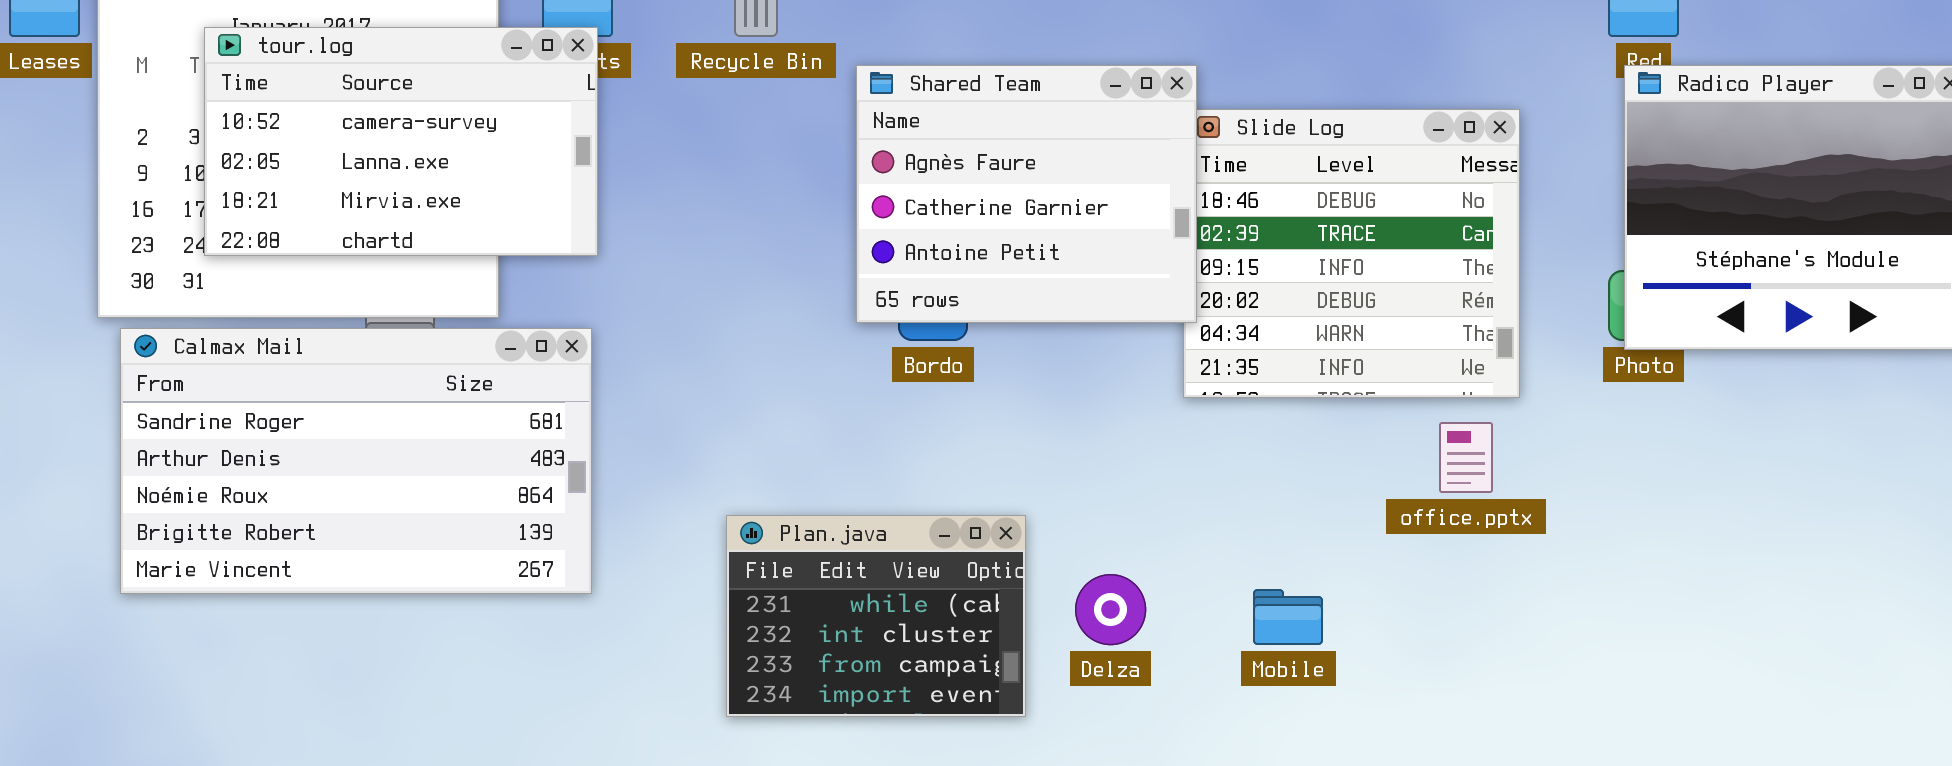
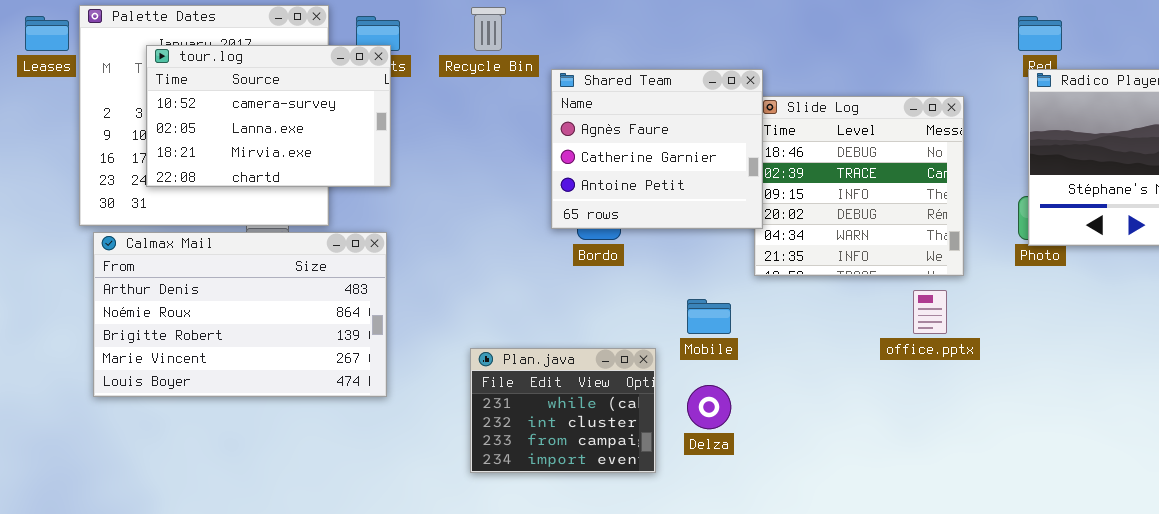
Calmax Mail: [120,328,592,594] -> [93,232,387,397], scrolled down 1 row
Mobile: [1253,589,1323,645] -> [687,299,731,334], moved

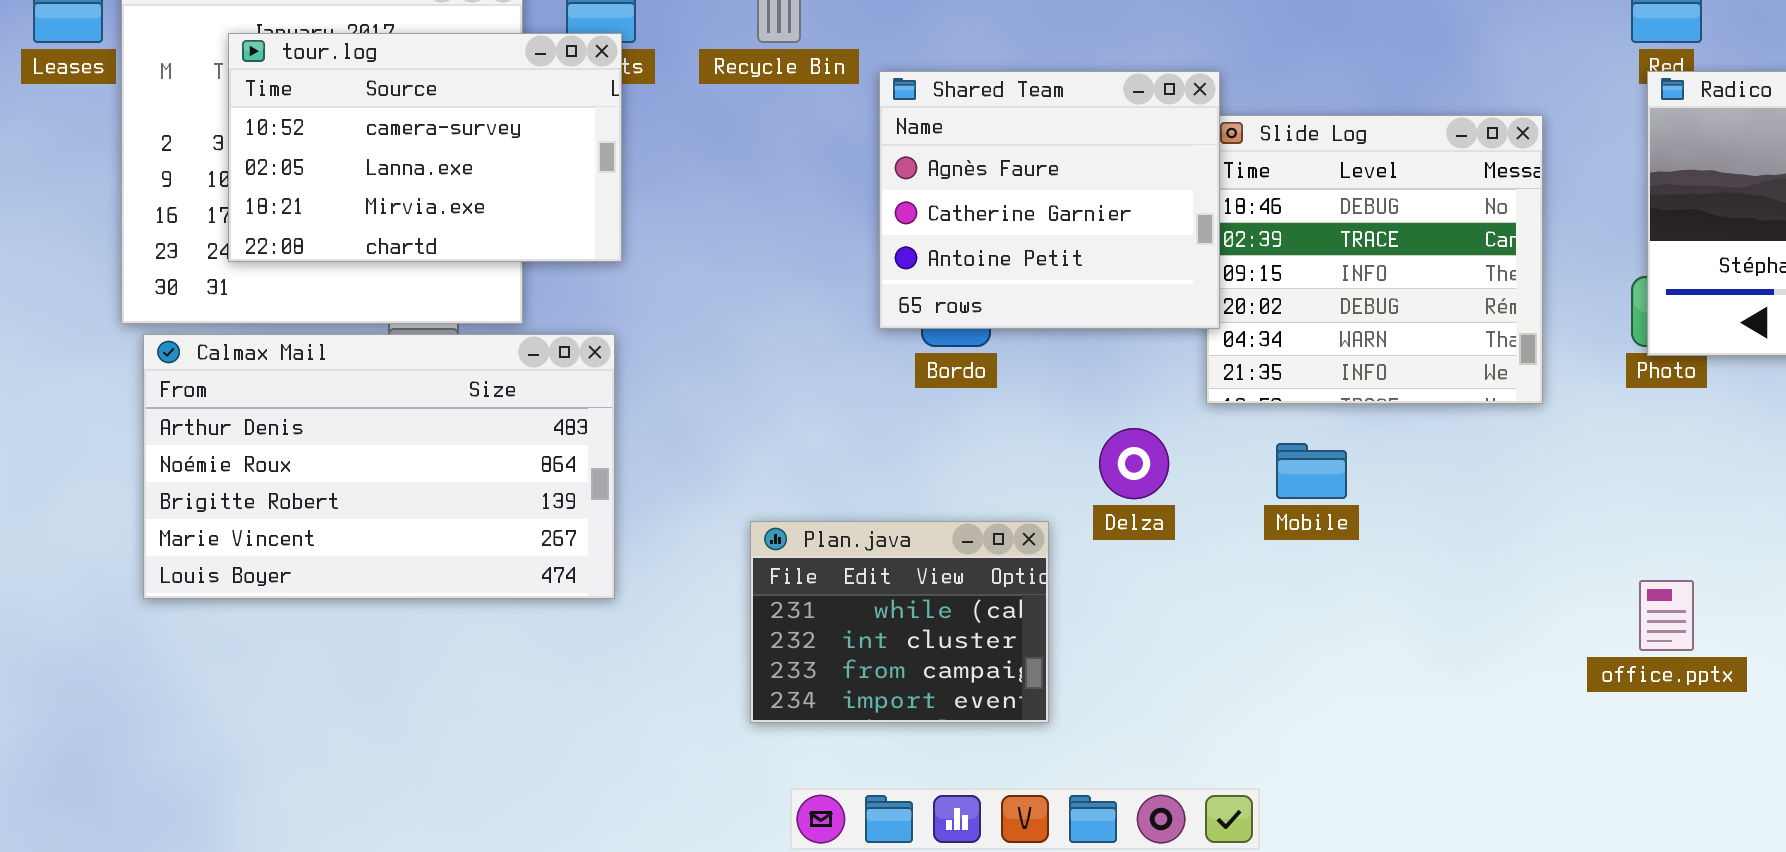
office.pptx: [913,290,947,334] -> [1639,580,1694,651], moved
Mobile: [687,299,731,334] -> [1276,443,1347,499], moved
Delza: [687,385,731,429] -> [1099,428,1169,499], moved

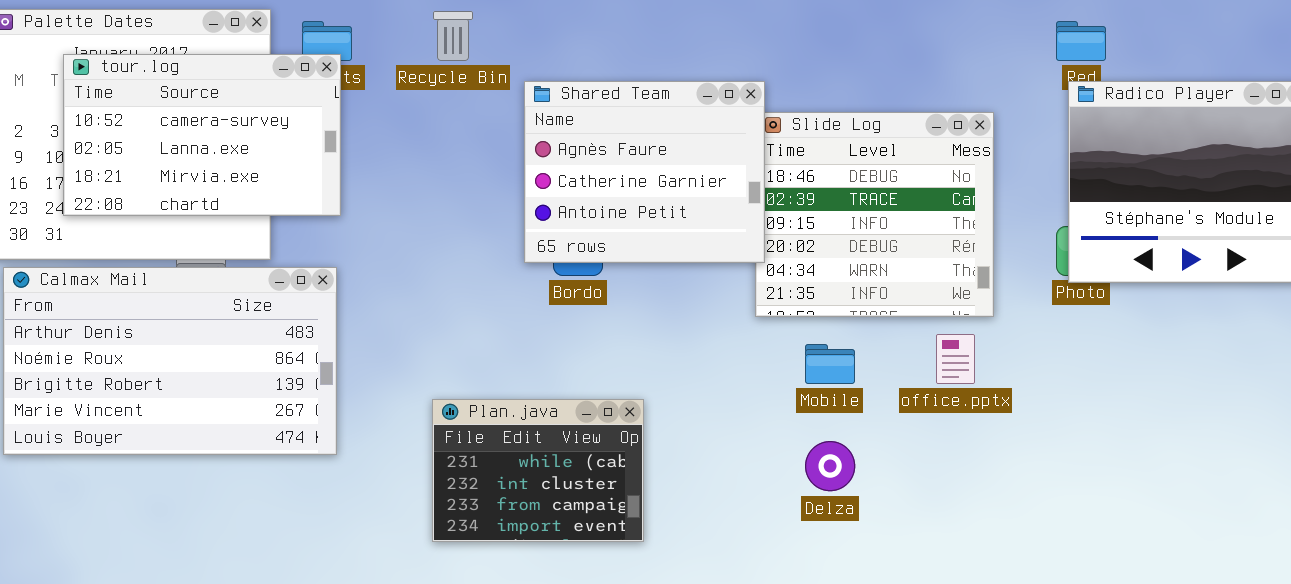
Delza: [1099,428,1169,499] -> [805,441,855,491], moved
office.pptx: [1639,580,1694,651] -> [936,334,975,384], moved

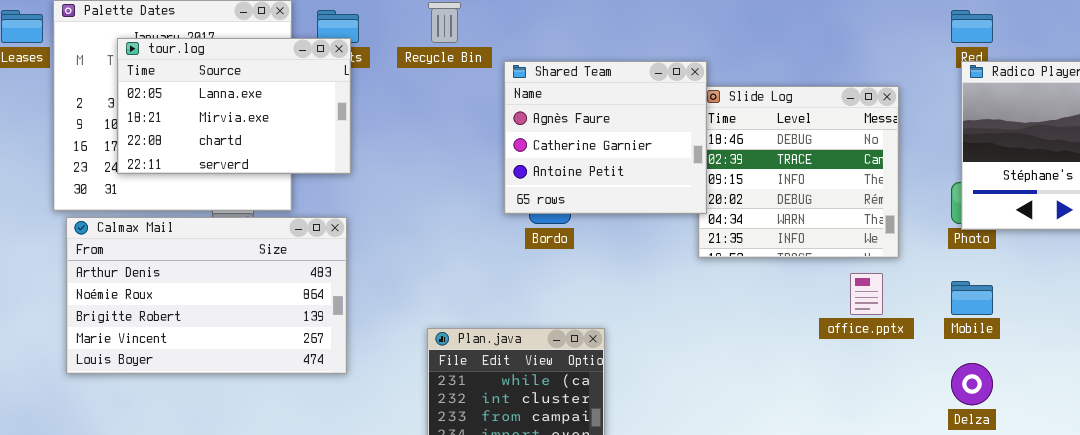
tour.log: [63,54,341,216] -> [117,38,351,174], scrolled down 1 row
Mobile: [805,344,855,384] -> [951,281,993,315], moved
Delza: [805,441,855,491] -> [951,363,993,405], moved

